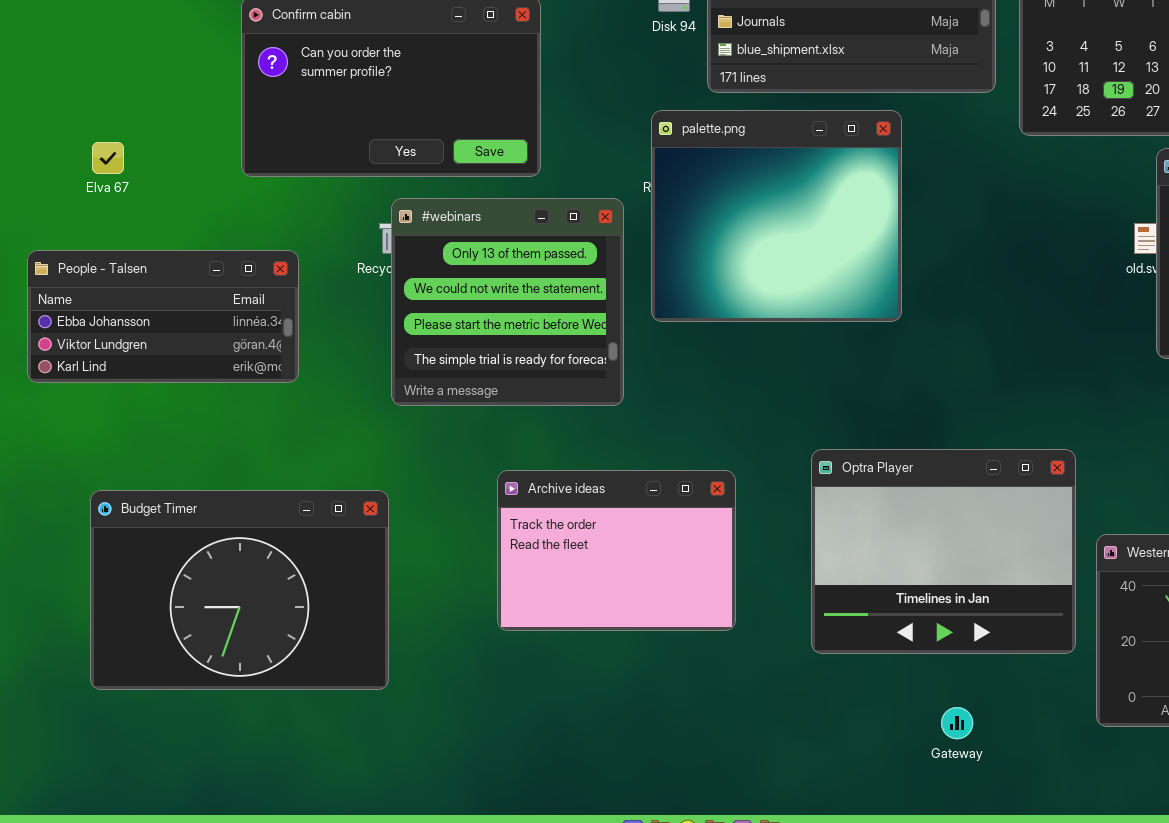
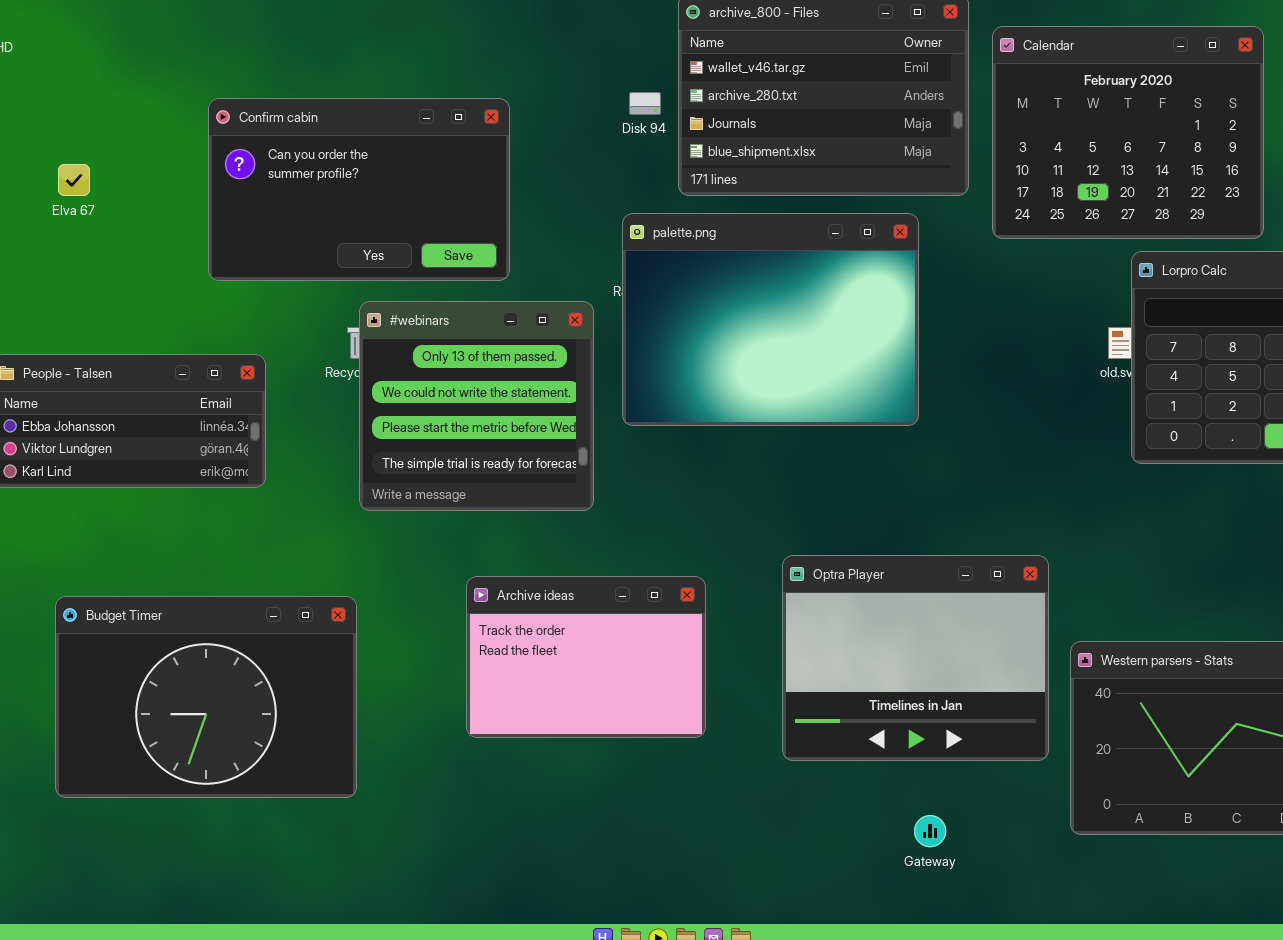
palette.png: [651,110,902,322] -> [622,213,919,426], resized
Elva 67: [92,142,124,174] -> [58,164,90,196], moved

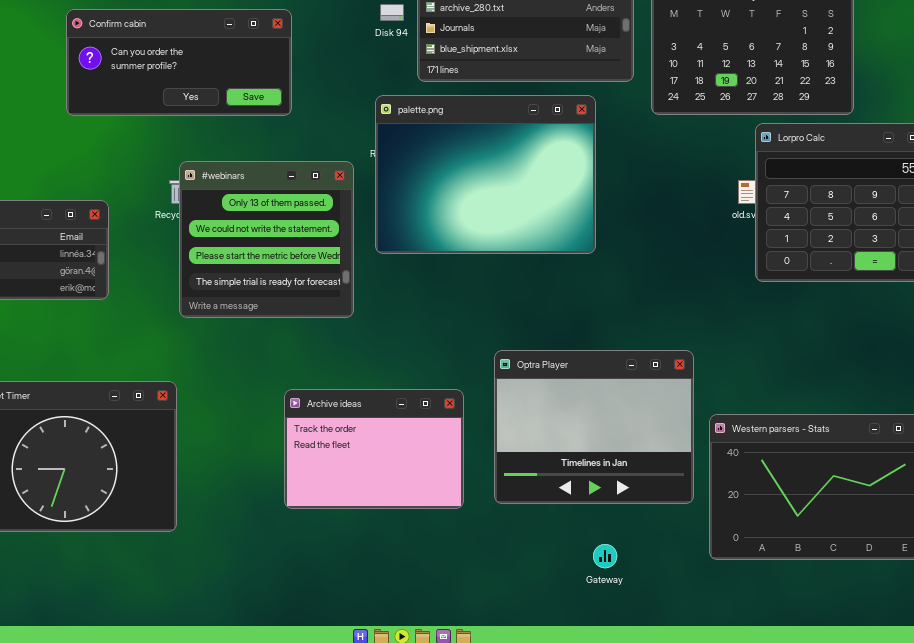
Confirm cabin: [208,98,510,281] -> [66,9,292,116], resized
Archive ideas: [466,576,706,738] -> [284,389,464,509], moved

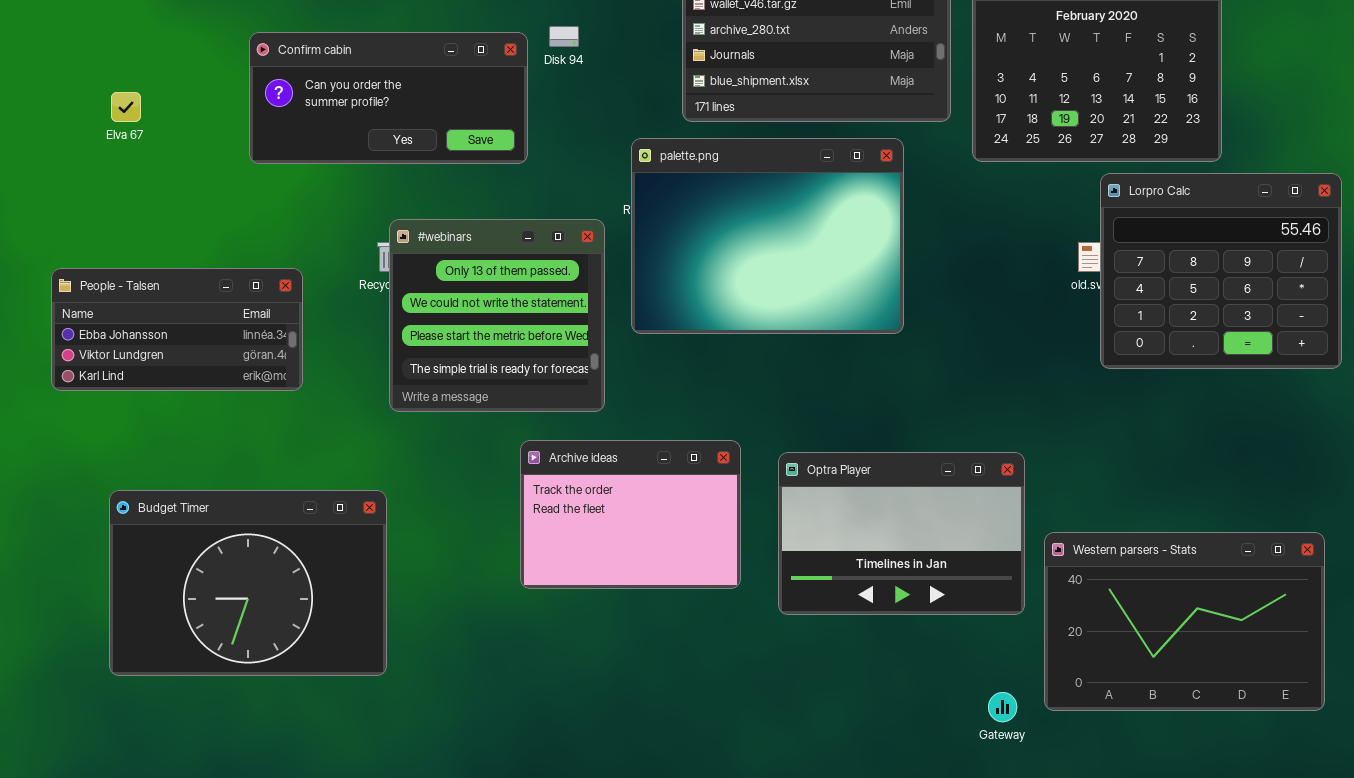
Disk 94: [380,4,404,21] -> [549,26,579,47], moved
Optra Player: [494,350,694,504] -> [778,452,1025,615], resized
Archive ideas: [284,389,464,509] -> [520,440,741,589], moved
Gateway: [593,544,617,568] -> [988,692,1017,722], moved

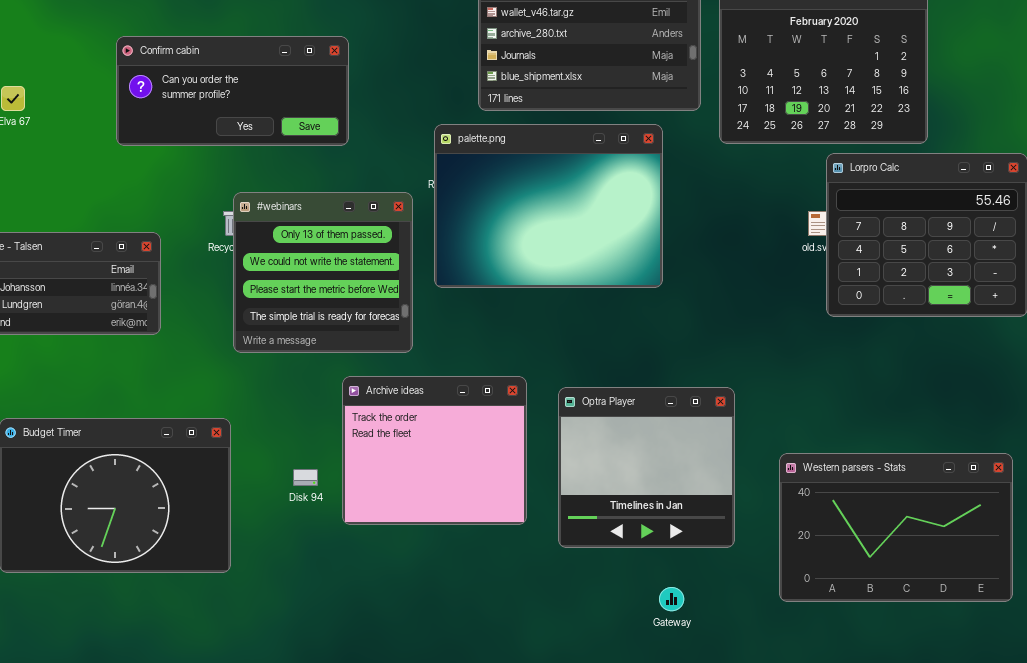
Disk 94: [549,26,579,47] -> [293,469,318,486], moved
Archive ideas: [520,440,741,589] -> [342,376,527,525], resized
Optra Player: [778,452,1025,615] -> [558,387,735,548], resized
Gateway: [988,692,1017,722] -> [659,587,684,611], moved

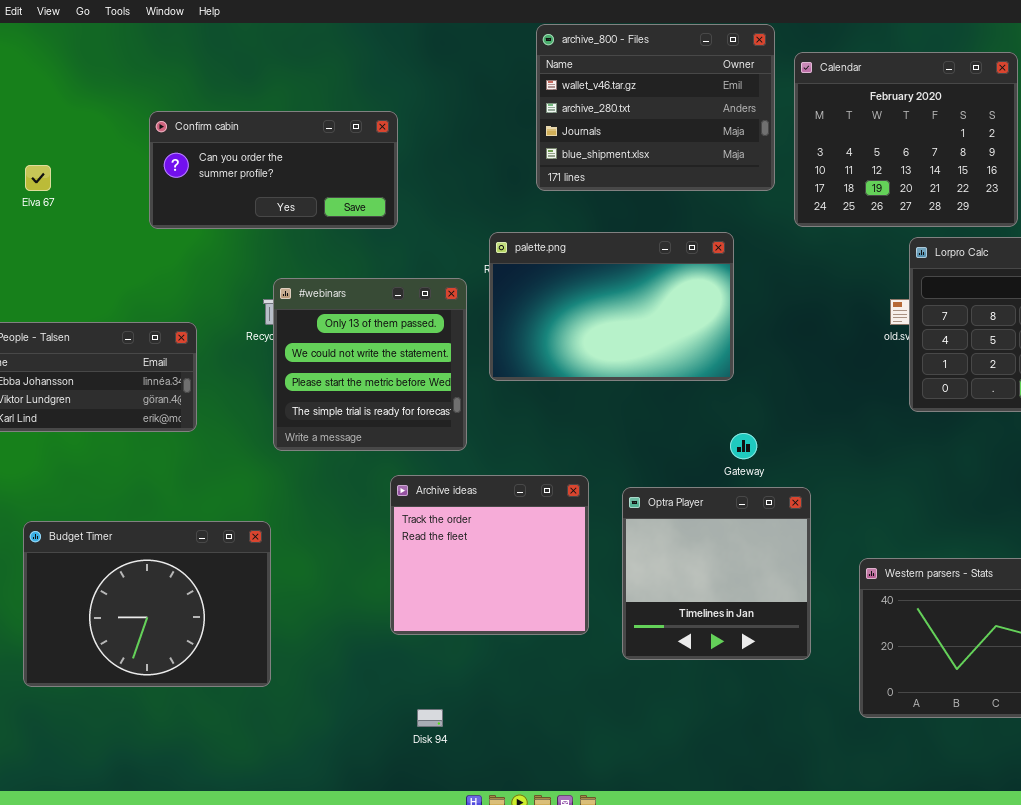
palette.png: [434,124,663,288] -> [489,232,734,381], resized
Disk 94: [293,469,318,486] -> [417,709,443,727], moved
Gateway: [659,587,684,611] -> [730,433,757,459], moved

